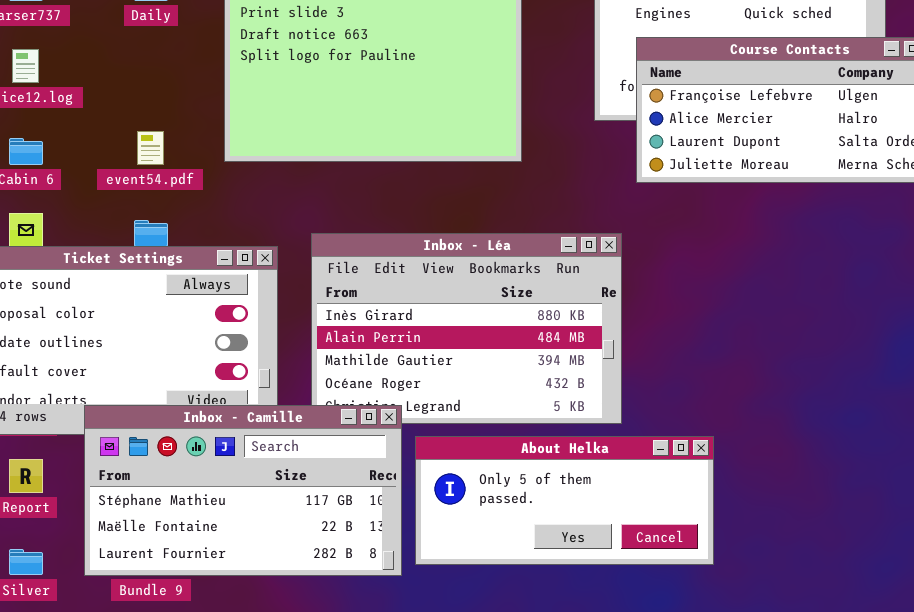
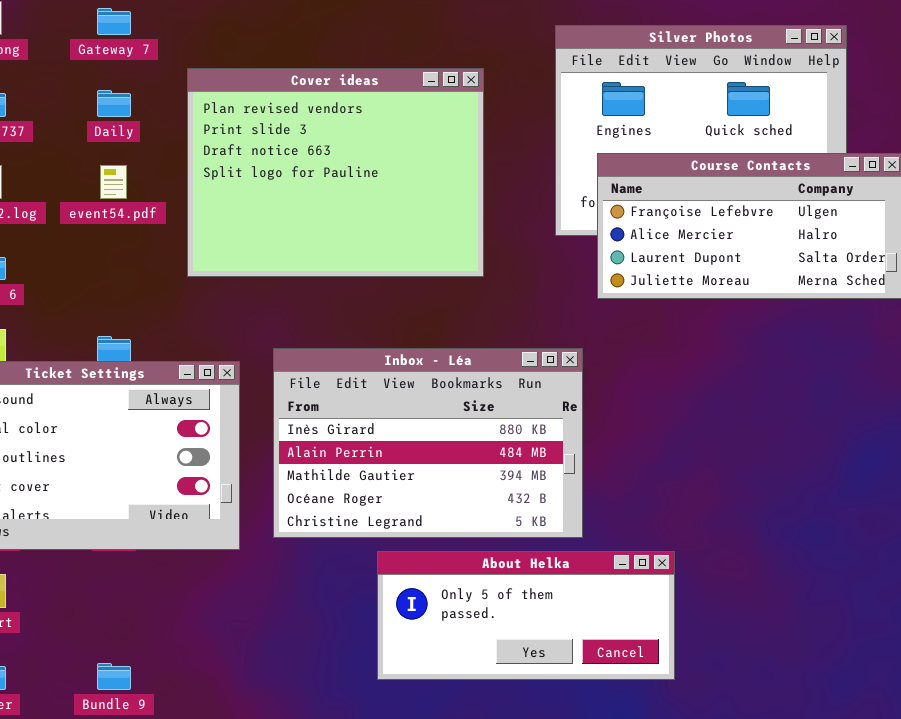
event54.pdf: [137,131,164,165] -> [100,165,127,199], moved
Inbox - Camille: [84,405,402,576] -> none, closed

